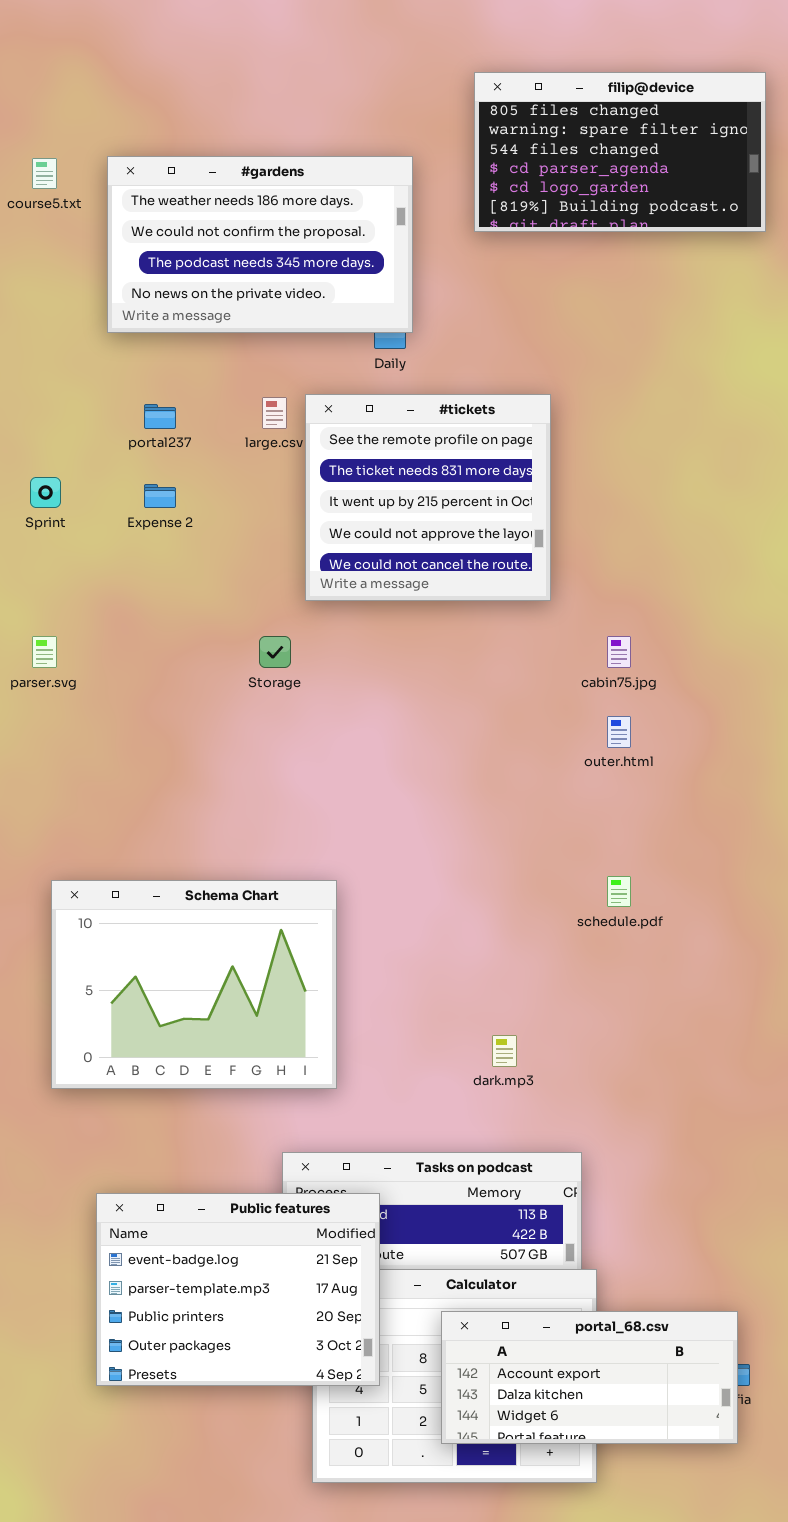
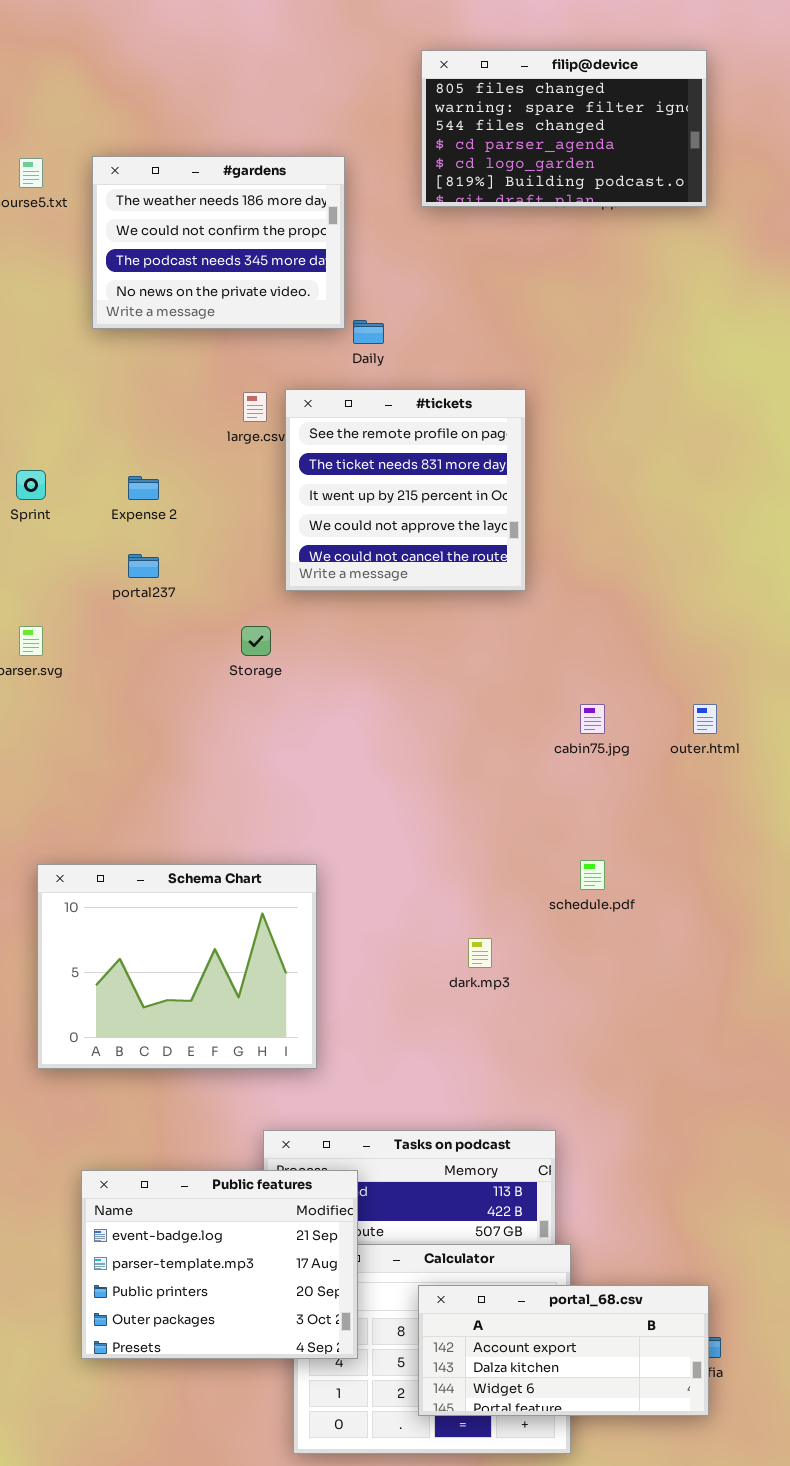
filip@device: [474,72,766,232] -> [421,50,707,207], moved
#gardens: [107,156,413,333] -> [92,156,345,329], resized
portal237: [144,404,176,429] -> [128,554,159,578], moved
cabin75.jpg: [607,636,631,668] -> [580,704,605,734], moved
outer.html: [607,716,631,748] -> [693,704,717,734], moved
dark.mp3: [492,1035,517,1067] -> [468,938,492,968], moved

